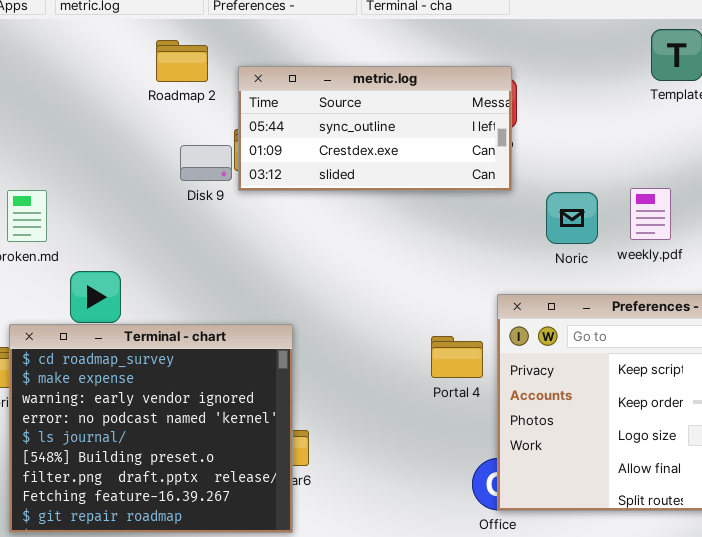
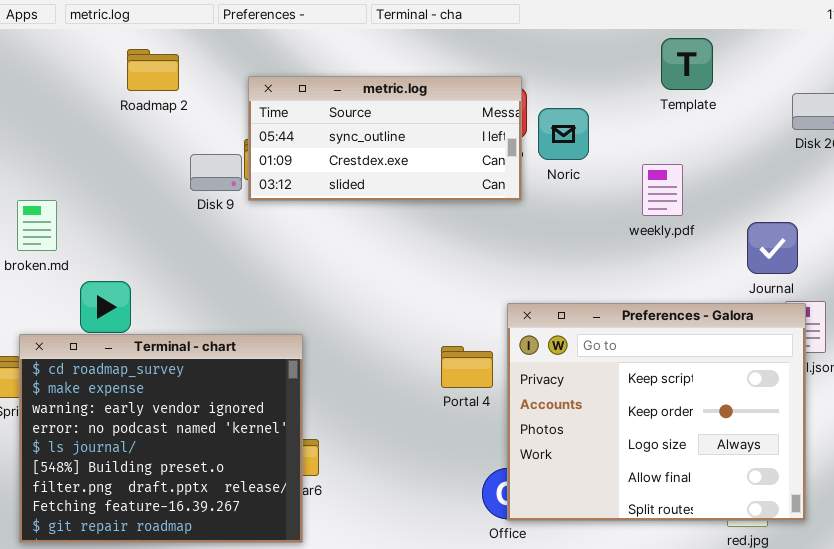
Roadmap 2: [156,40,208,82] -> [127,49,179,91], moved
weekly.pdf: [630,188,671,240] -> [642,164,683,216], moved
Noric: [546,192,598,244] -> [538,108,589,160], moved

